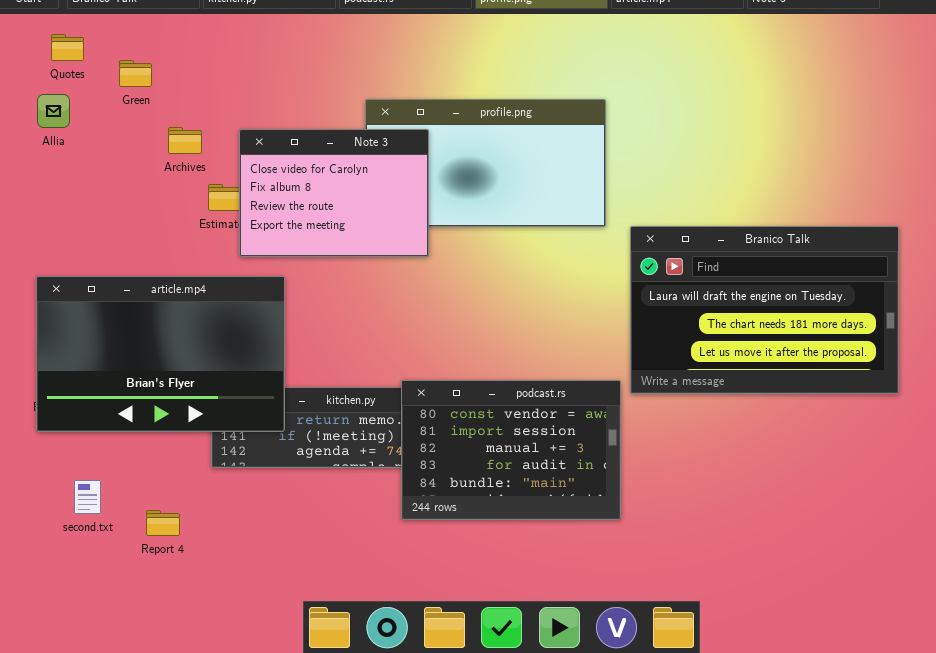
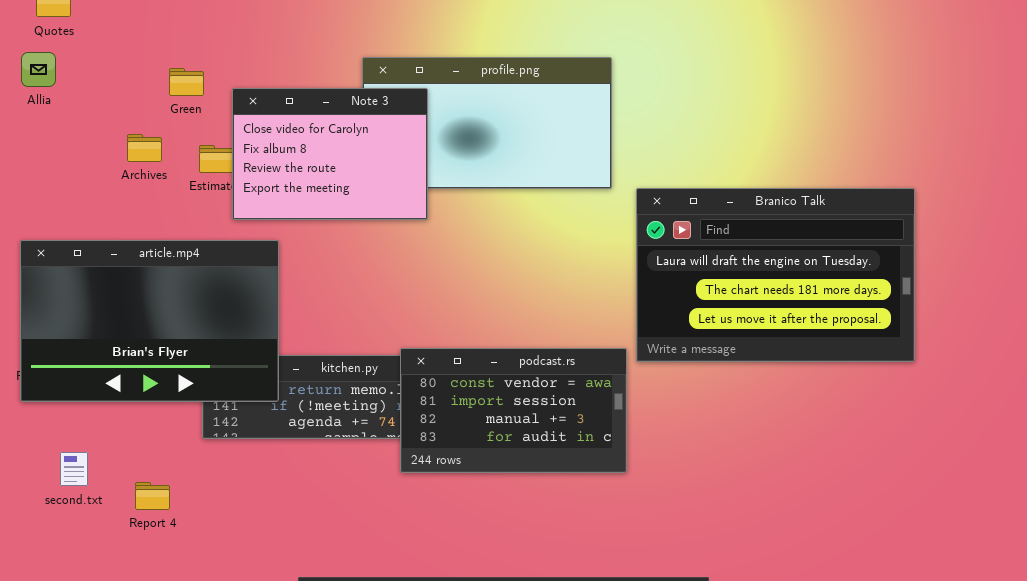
Green: [119,60,152,87] -> [169,68,204,96], moved
Archives: [168,127,202,154] -> [127,134,162,162], moved
podcast.rs: [401,380,621,520] -> [400,348,627,473], resized

